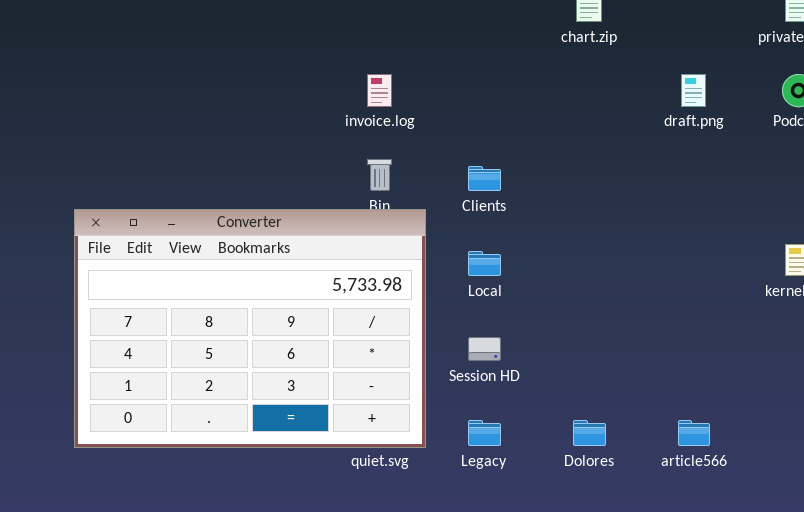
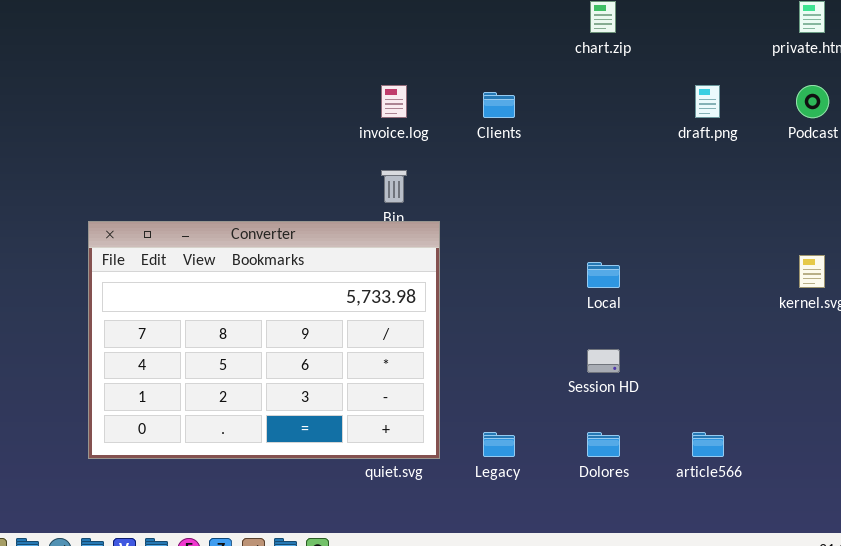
Clients: [468,166,501,191] -> [483,92,515,118], moved
Local: [468,251,501,276] -> [587,262,620,288], moved
Session HD: [468,337,501,361] -> [587,349,620,373], moved

